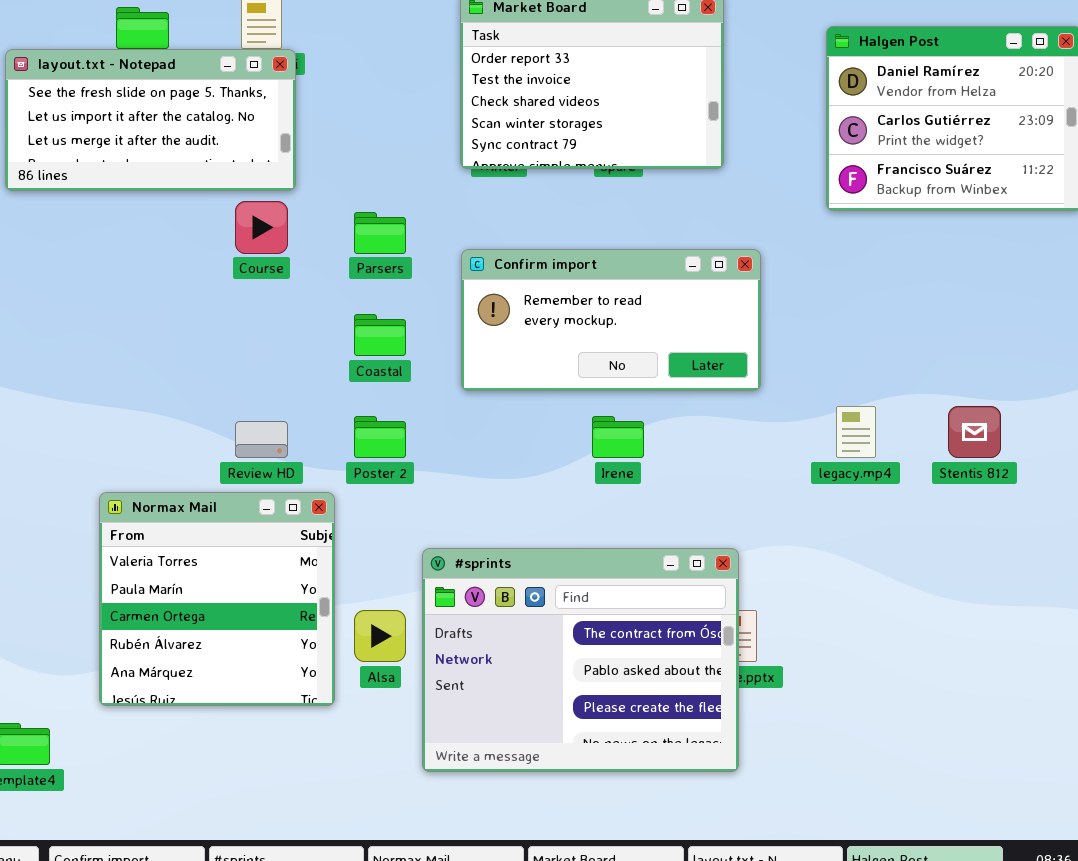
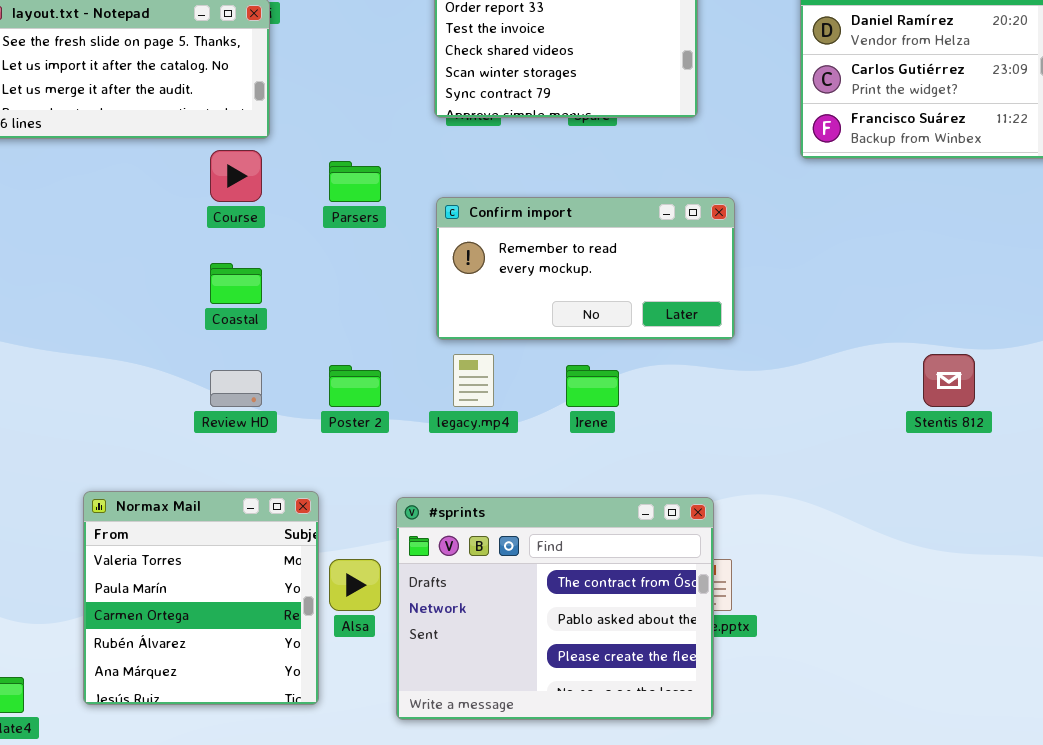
Coastal: [354,314,406,356] -> [210,263,262,304], moved
legacy.mp4: [836,406,876,458] -> [453,354,494,407], moved
Normax Mail: [99,492,335,706] -> [83,491,319,705], moved

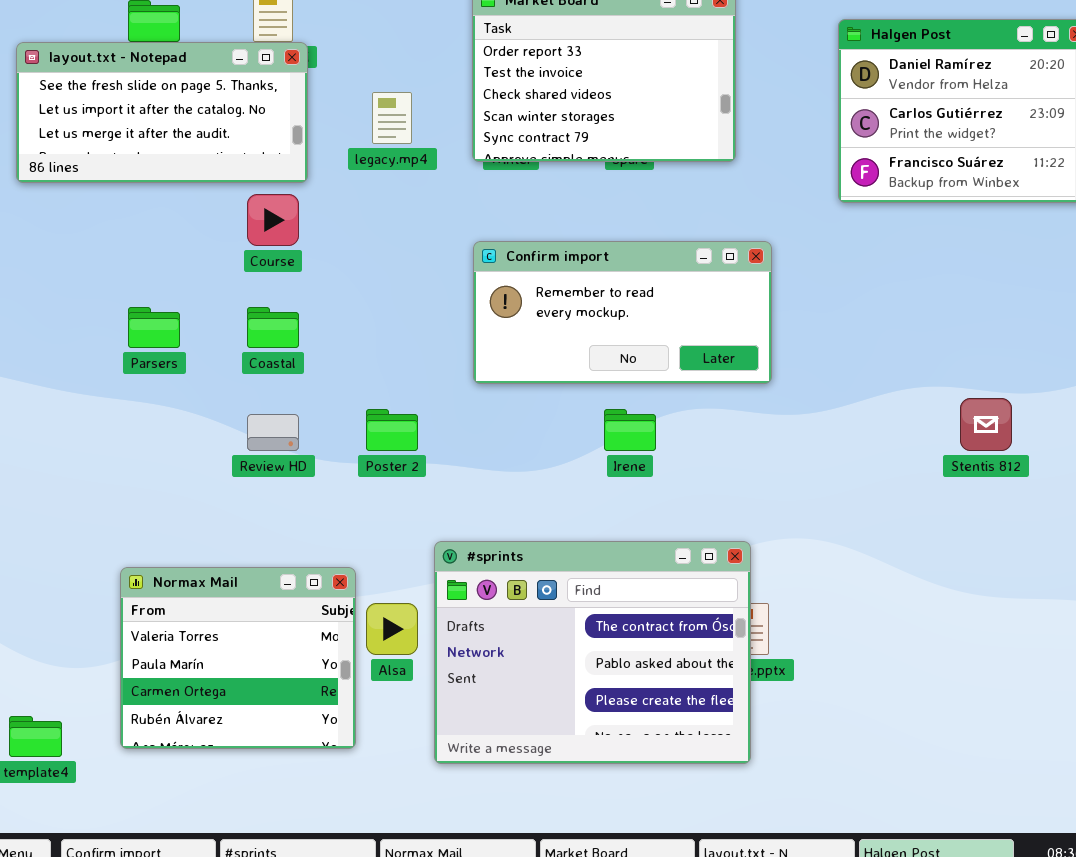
Parsers: [329,161,381,202] -> [128,307,180,348], moved
legacy.mp4: [453,354,494,407] -> [372,92,412,144], moved
Normax Mail: [83,491,319,705] -> [120,567,356,749], resized

